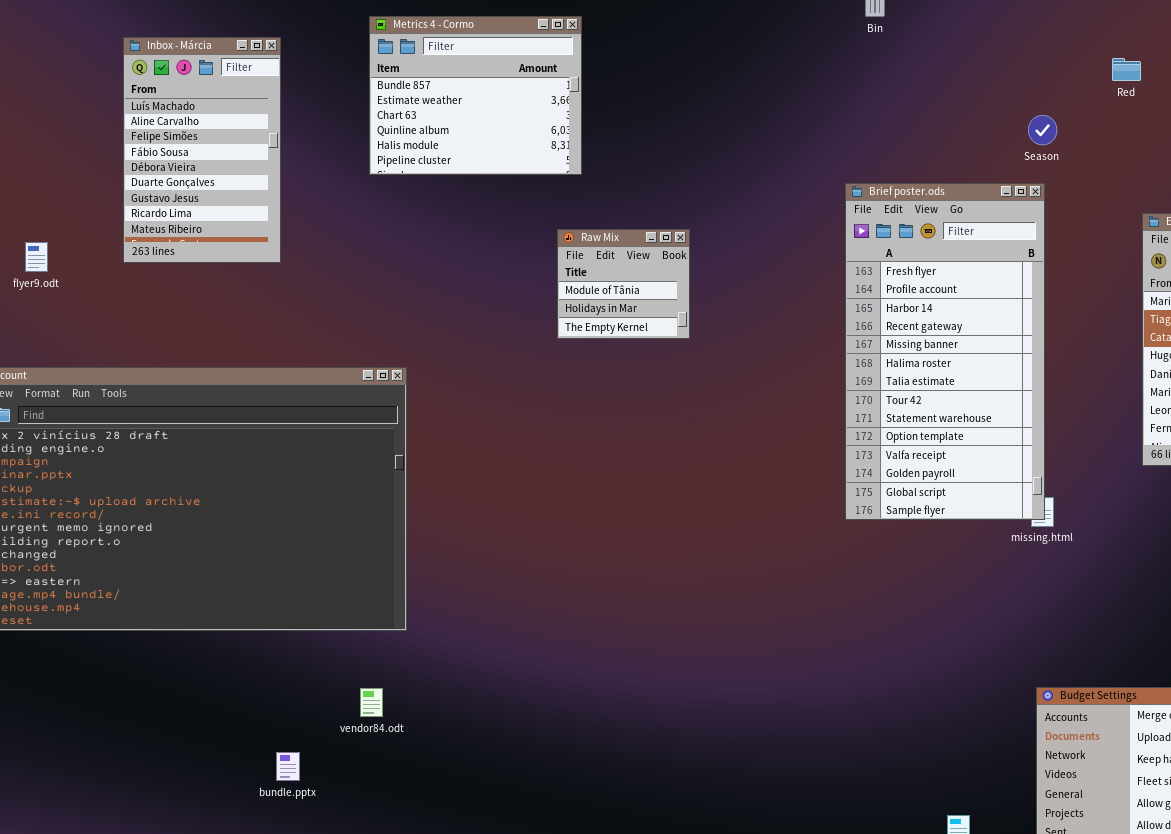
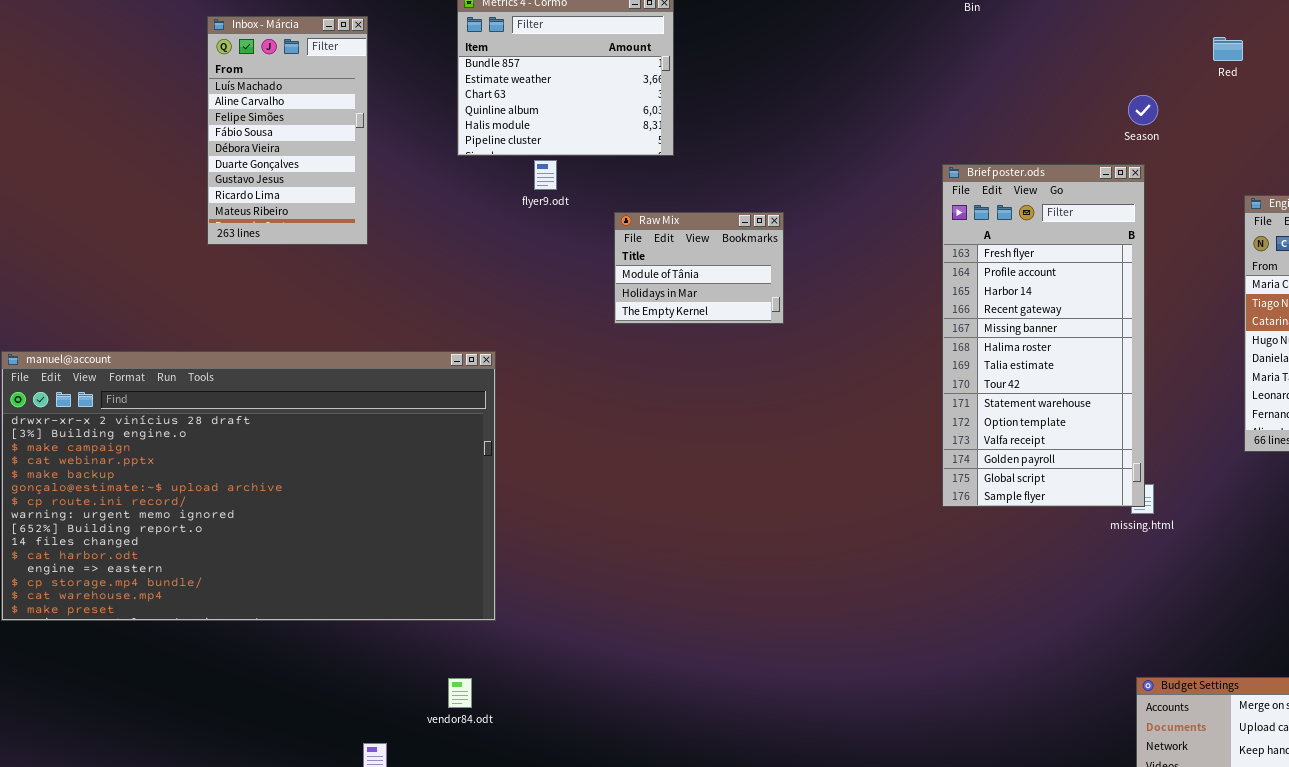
Raw Mix: [557,229,690,339] -> [614,212,784,324], resized
flyer9.odt: [25,242,48,272] -> [534,160,557,190], moved

